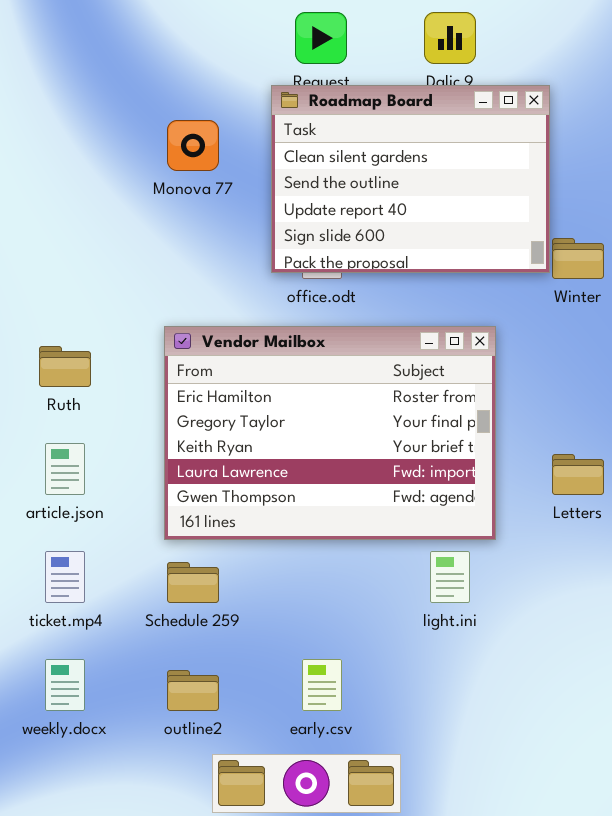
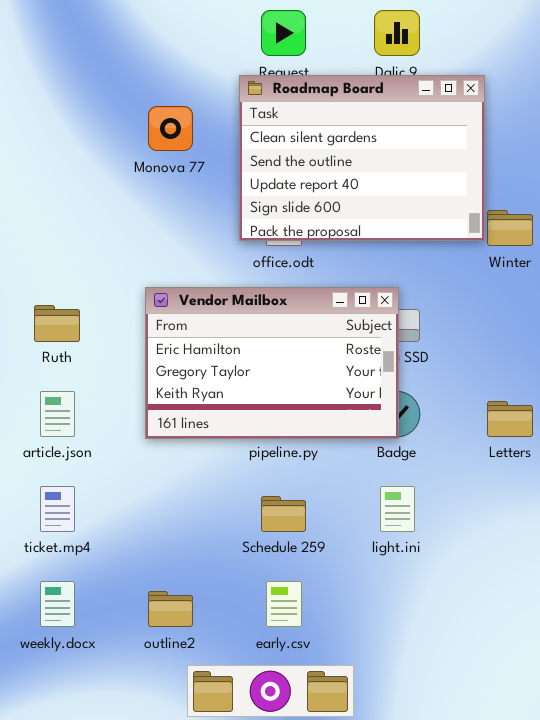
Vendor Mailbox: [164,326,496,540] -> [145,287,399,439], resized
Schedule 259: [167,562,219,603] -> [261,496,306,532], moved

